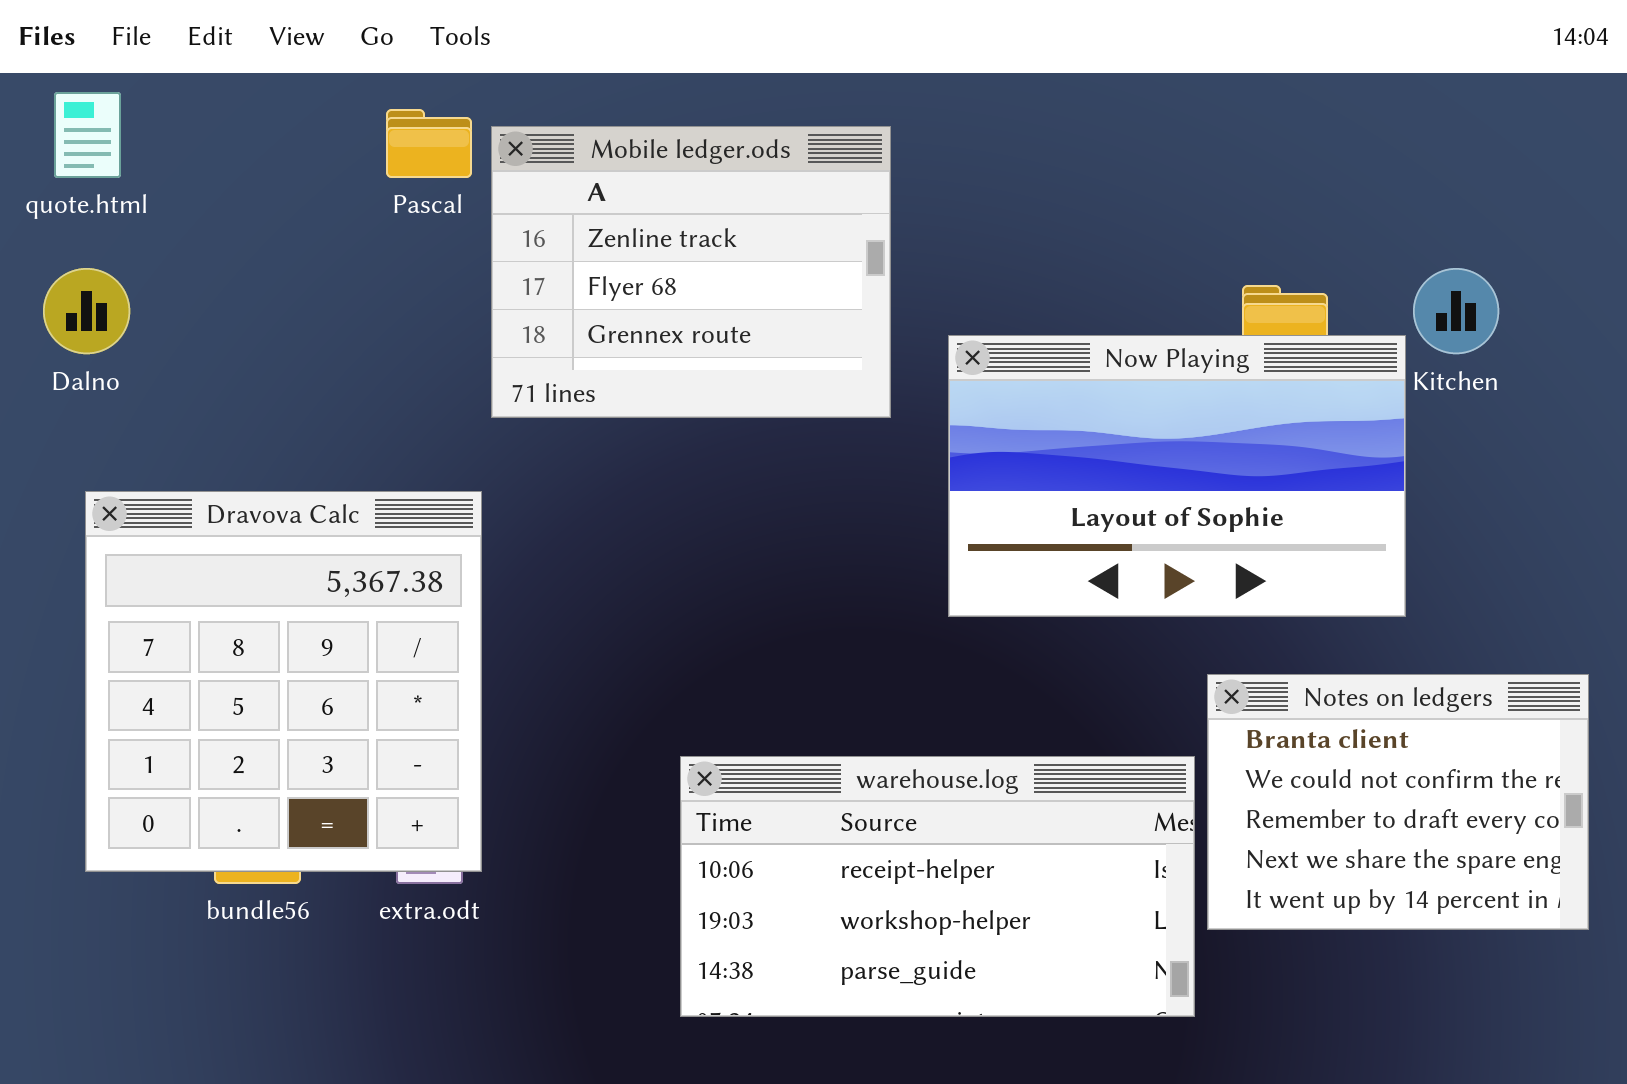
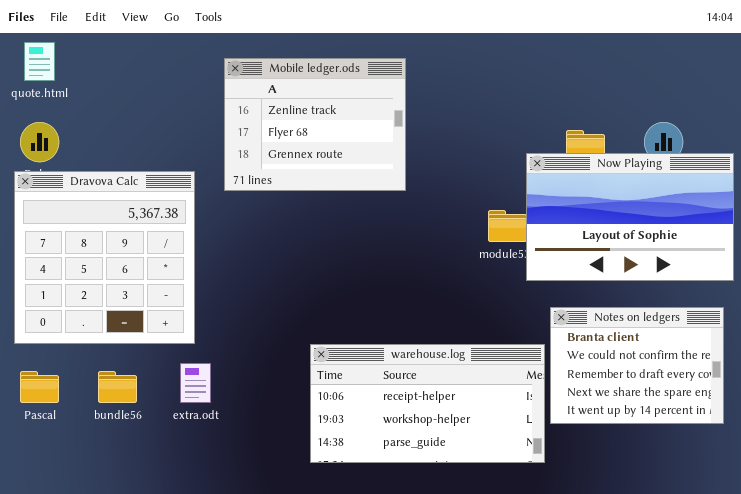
Pascal: [386,109,472,178] -> [20,371,59,403], moved
Now Playing: [948,335,1406,617] -> [526,153,734,281], moved
Dravova Calc: [85,491,482,872] -> [14,171,195,344], moved

